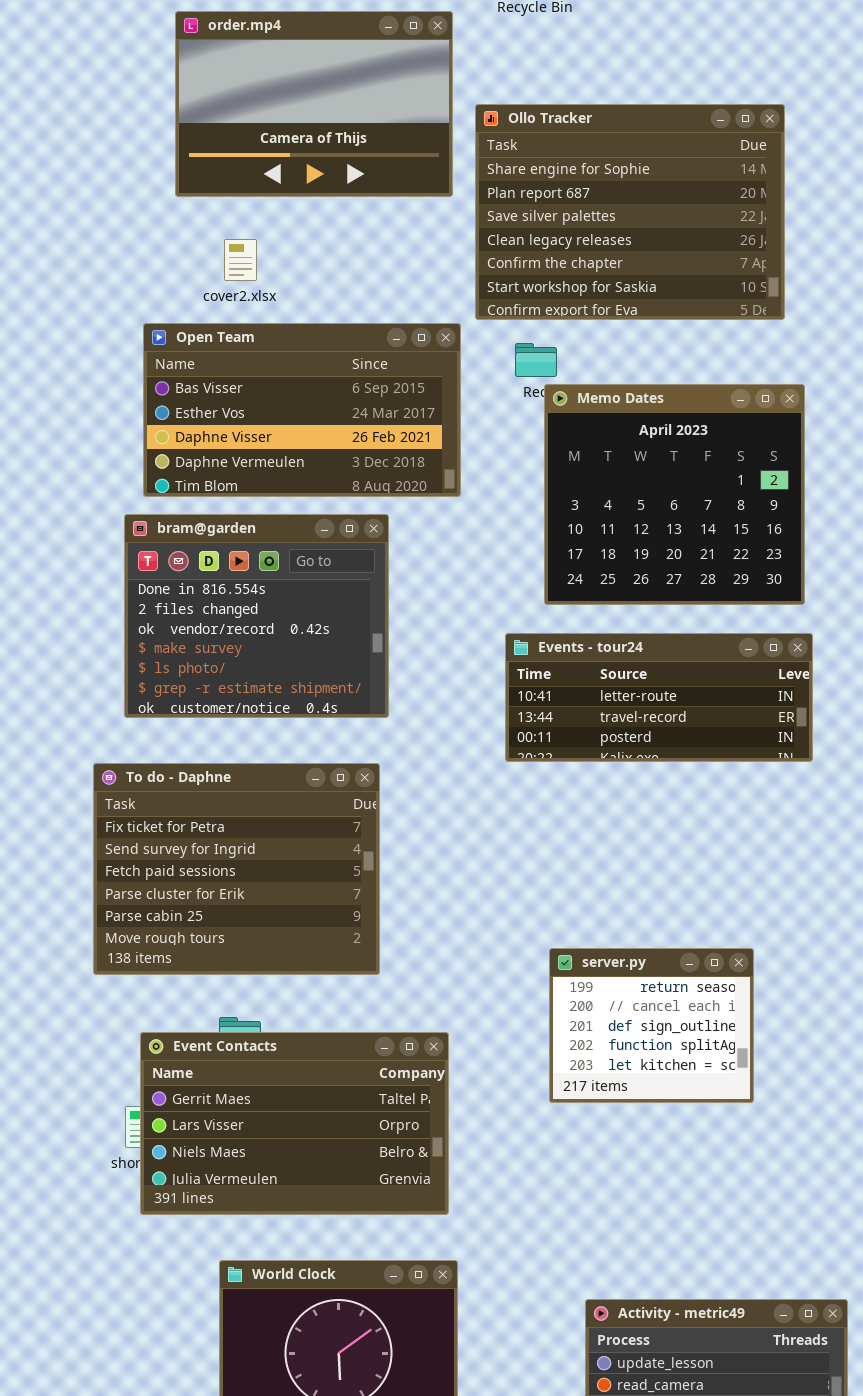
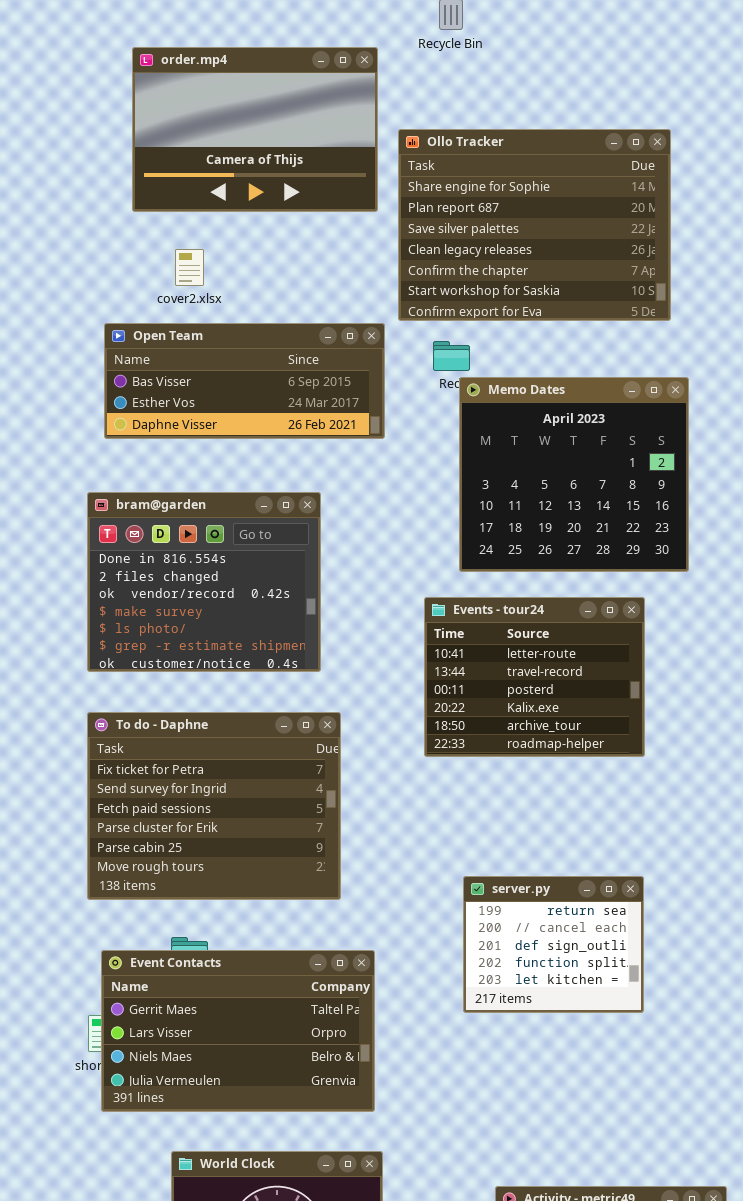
Open Team: [143,323,461,497] -> [104,323,385,439], resized
Events - tour24: [505,633,813,762] -> [424,597,645,757], resized
To do - Daphne: [93,763,380,975] -> [87,712,341,900], moved

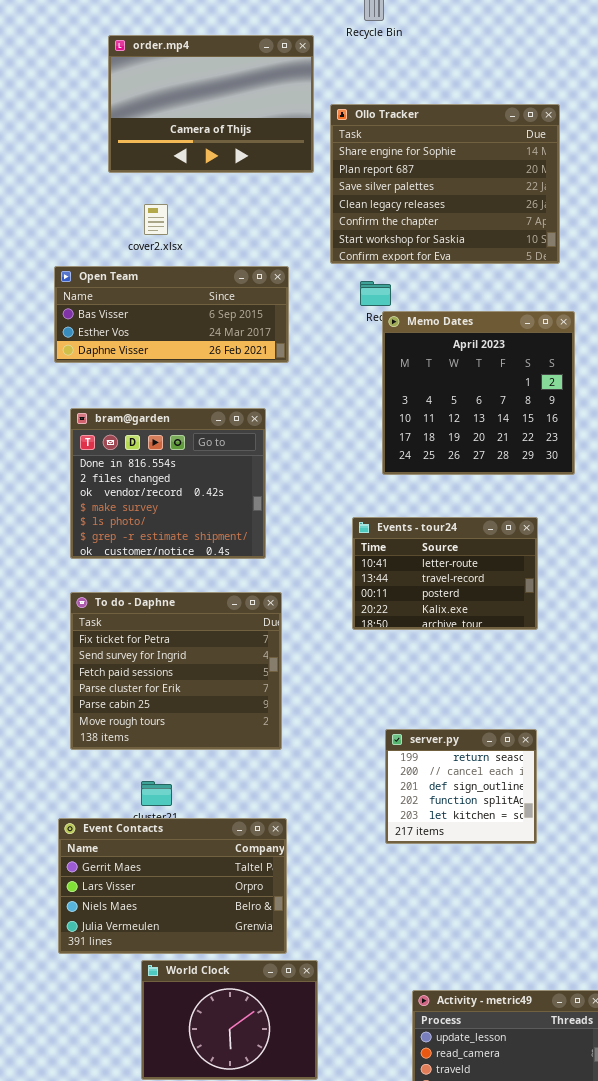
Open Team: [104,323,385,439] -> [54,266,289,363], moved
Events - tour24: [424,597,645,757] -> [352,517,538,630], resized
Event Contacts: [101,950,375,1112] -> [58,818,287,954], moved

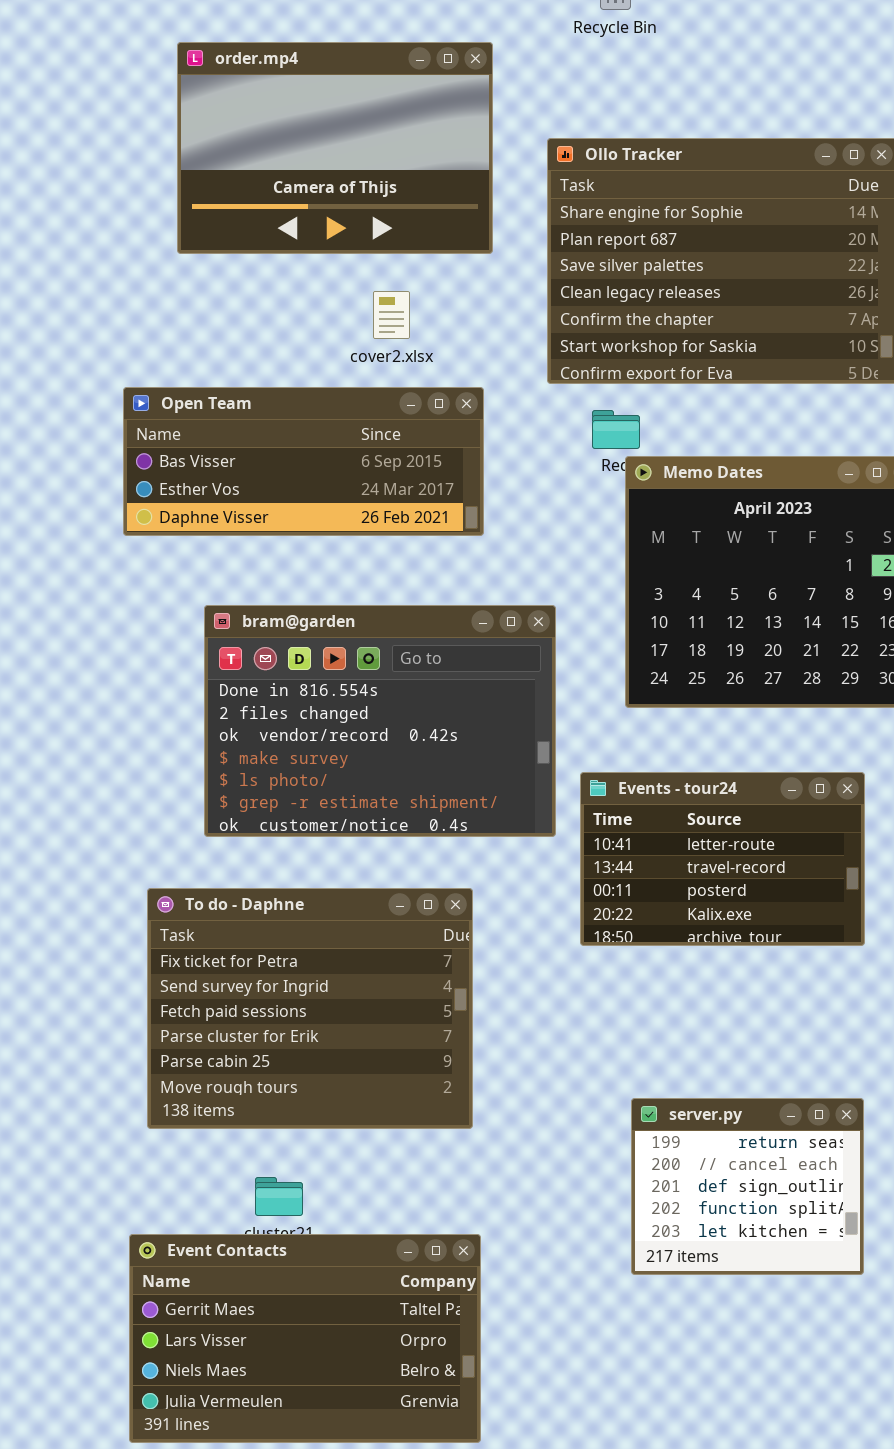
order.mp4: [108,35,314,173] -> [177,42,493,254], moved
cover2.xlsx: [144,204,168,235] -> [373,291,410,339], moved
bram@garden: [70,408,266,559] -> [204,605,556,837], moved, resized

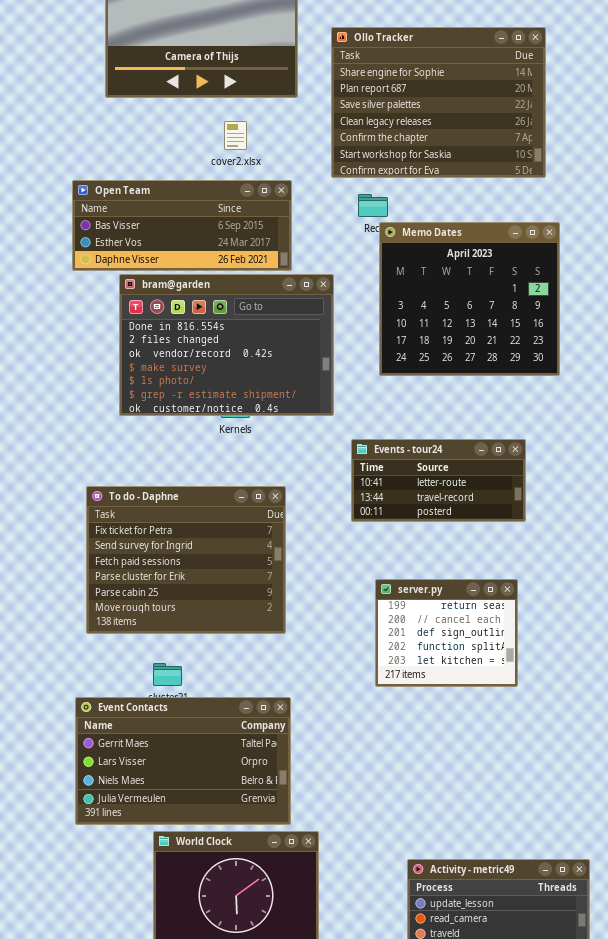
bram@garden: [204,605,556,837] -> [119,274,334,416], moved
Events - tour24: [580,772,865,946] -> [351,439,526,522], resized
server.py: [631,1098,864,1275] -> [375,579,518,687], moved

